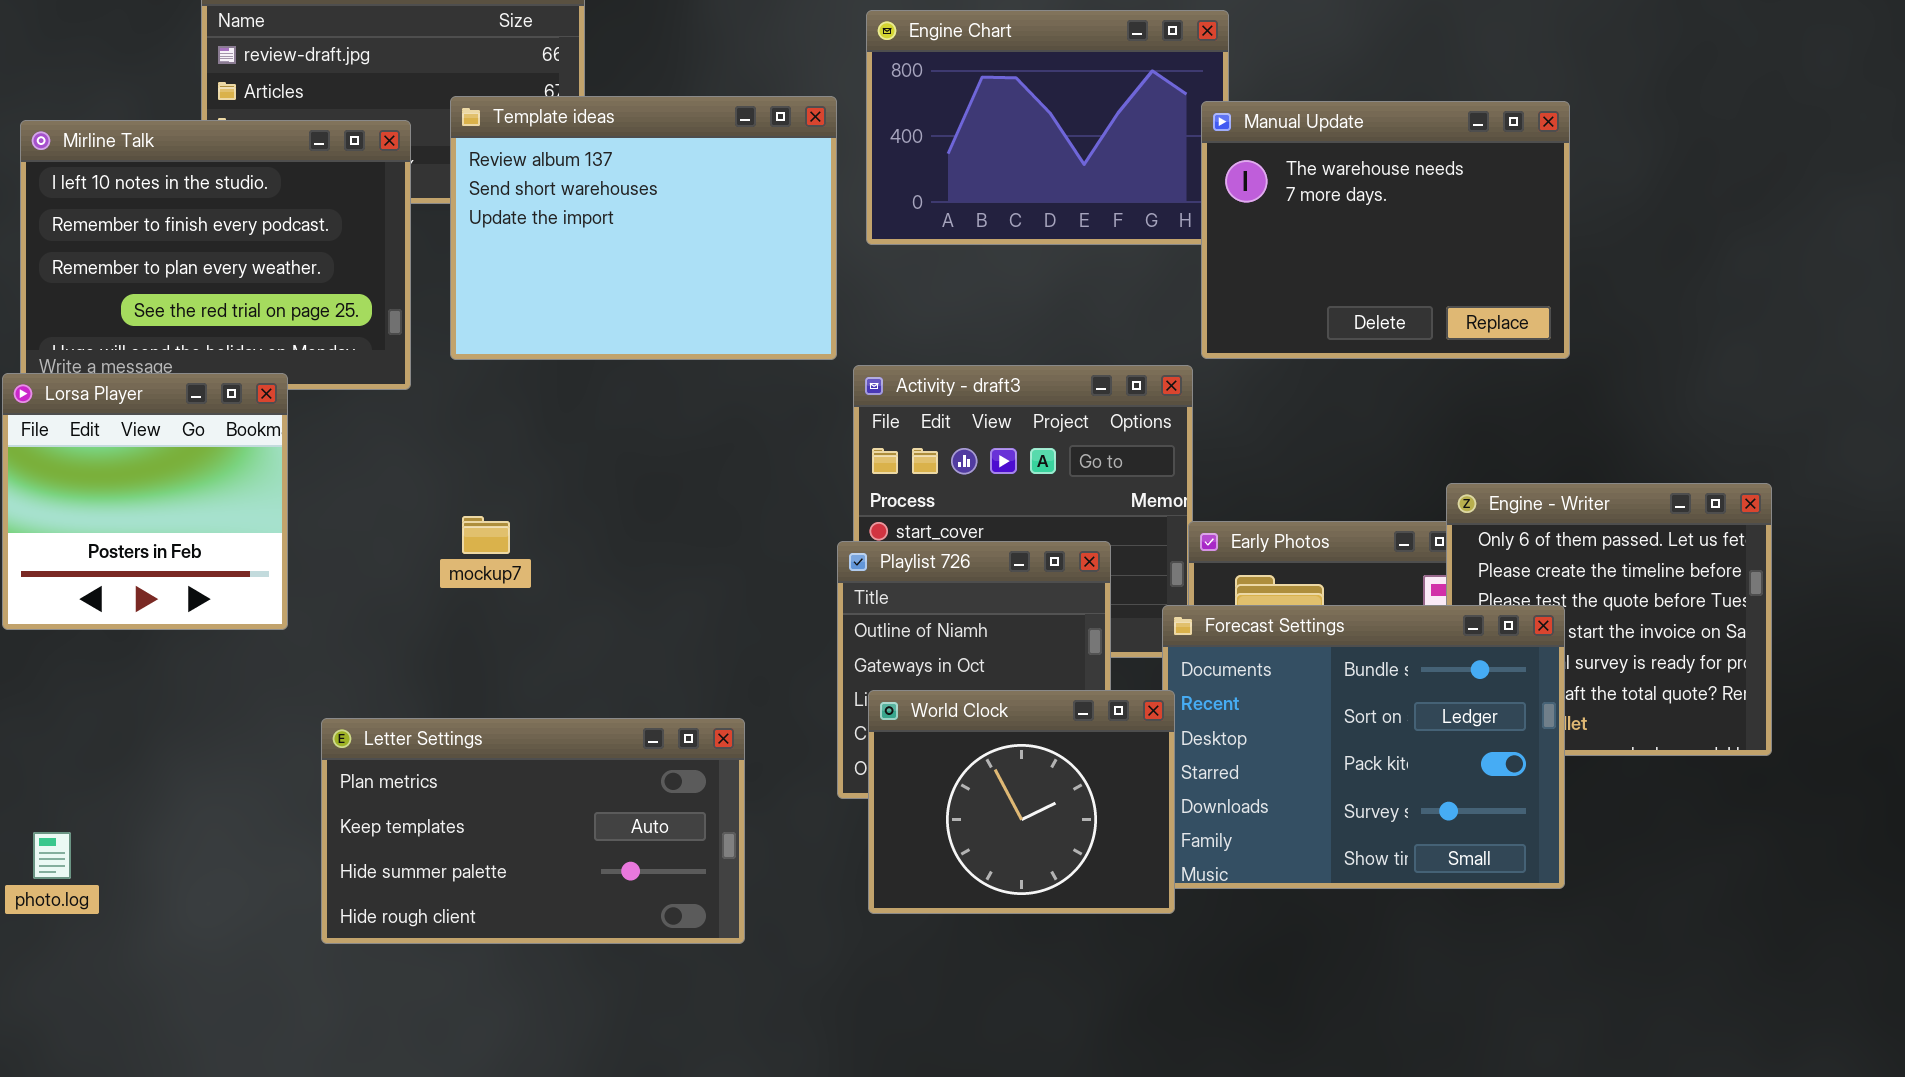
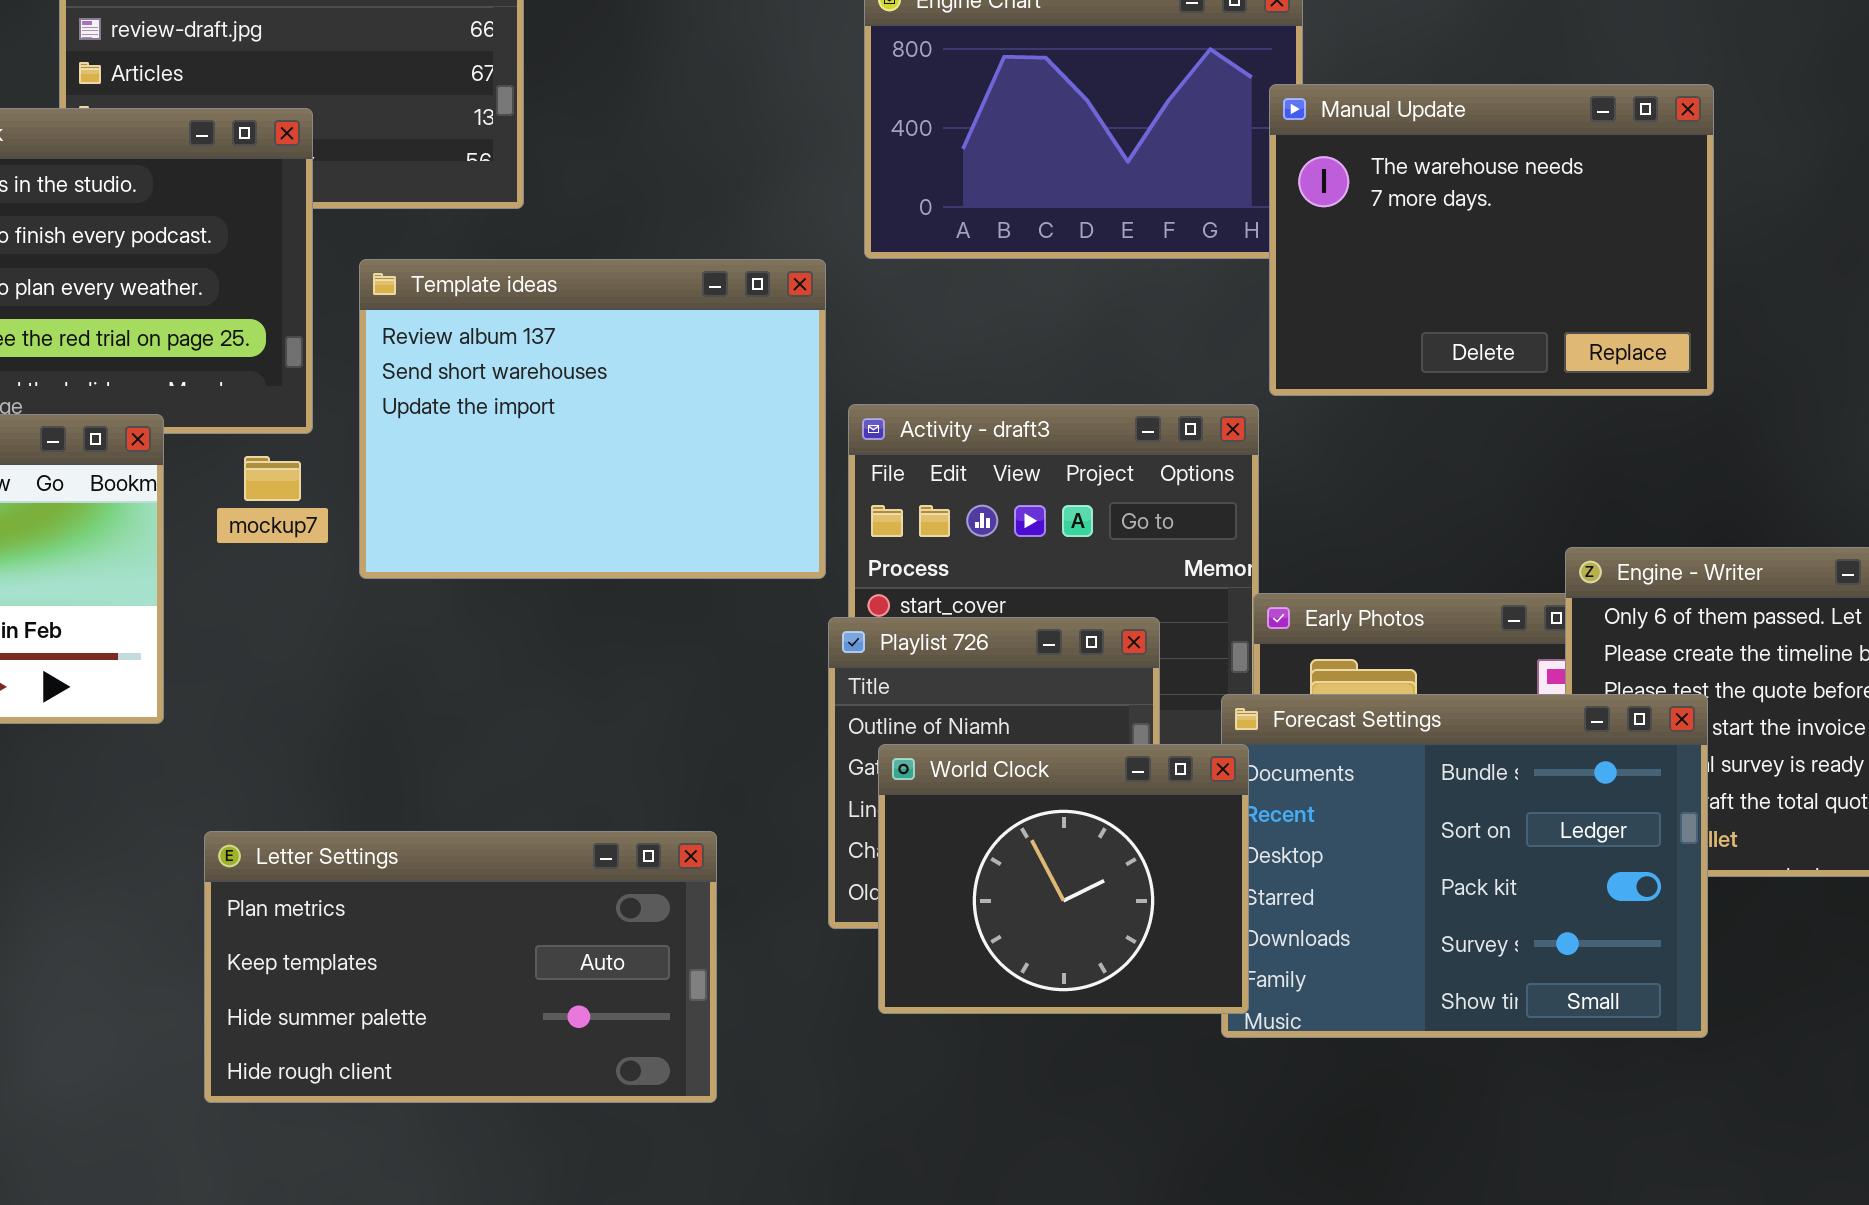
Template ideas: [450,96,837,360] -> [359,259,826,579], moved
mockup7: [462,516,510,554] -> [244,456,301,501], moved
World Clock: [868,690,1175,914] -> [878,744,1249,1014], moved

